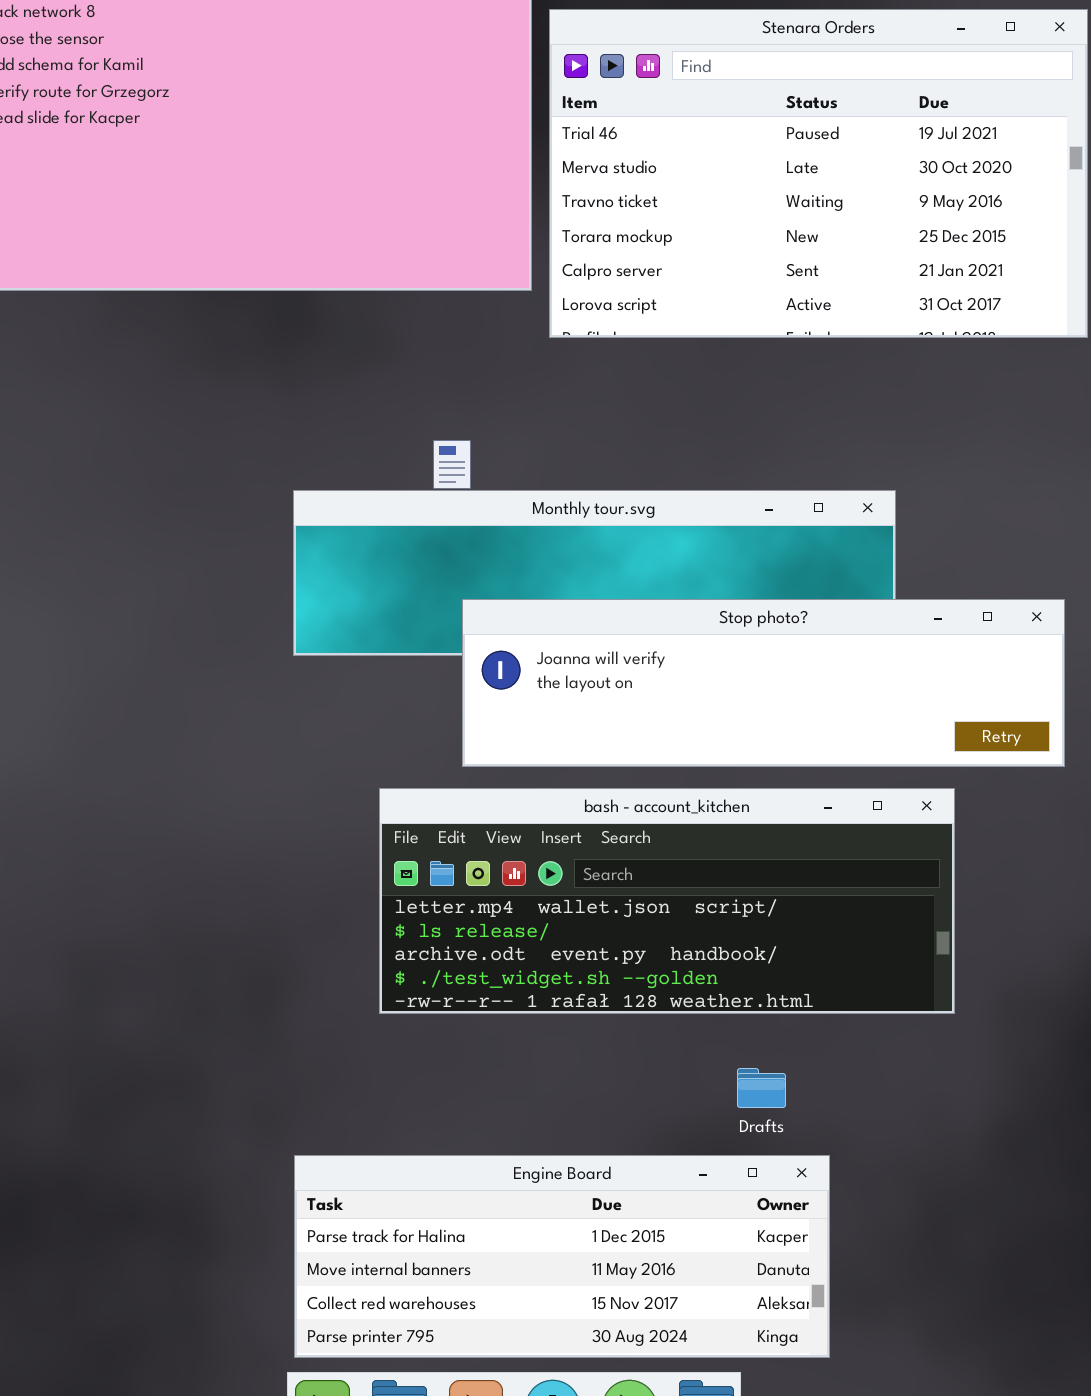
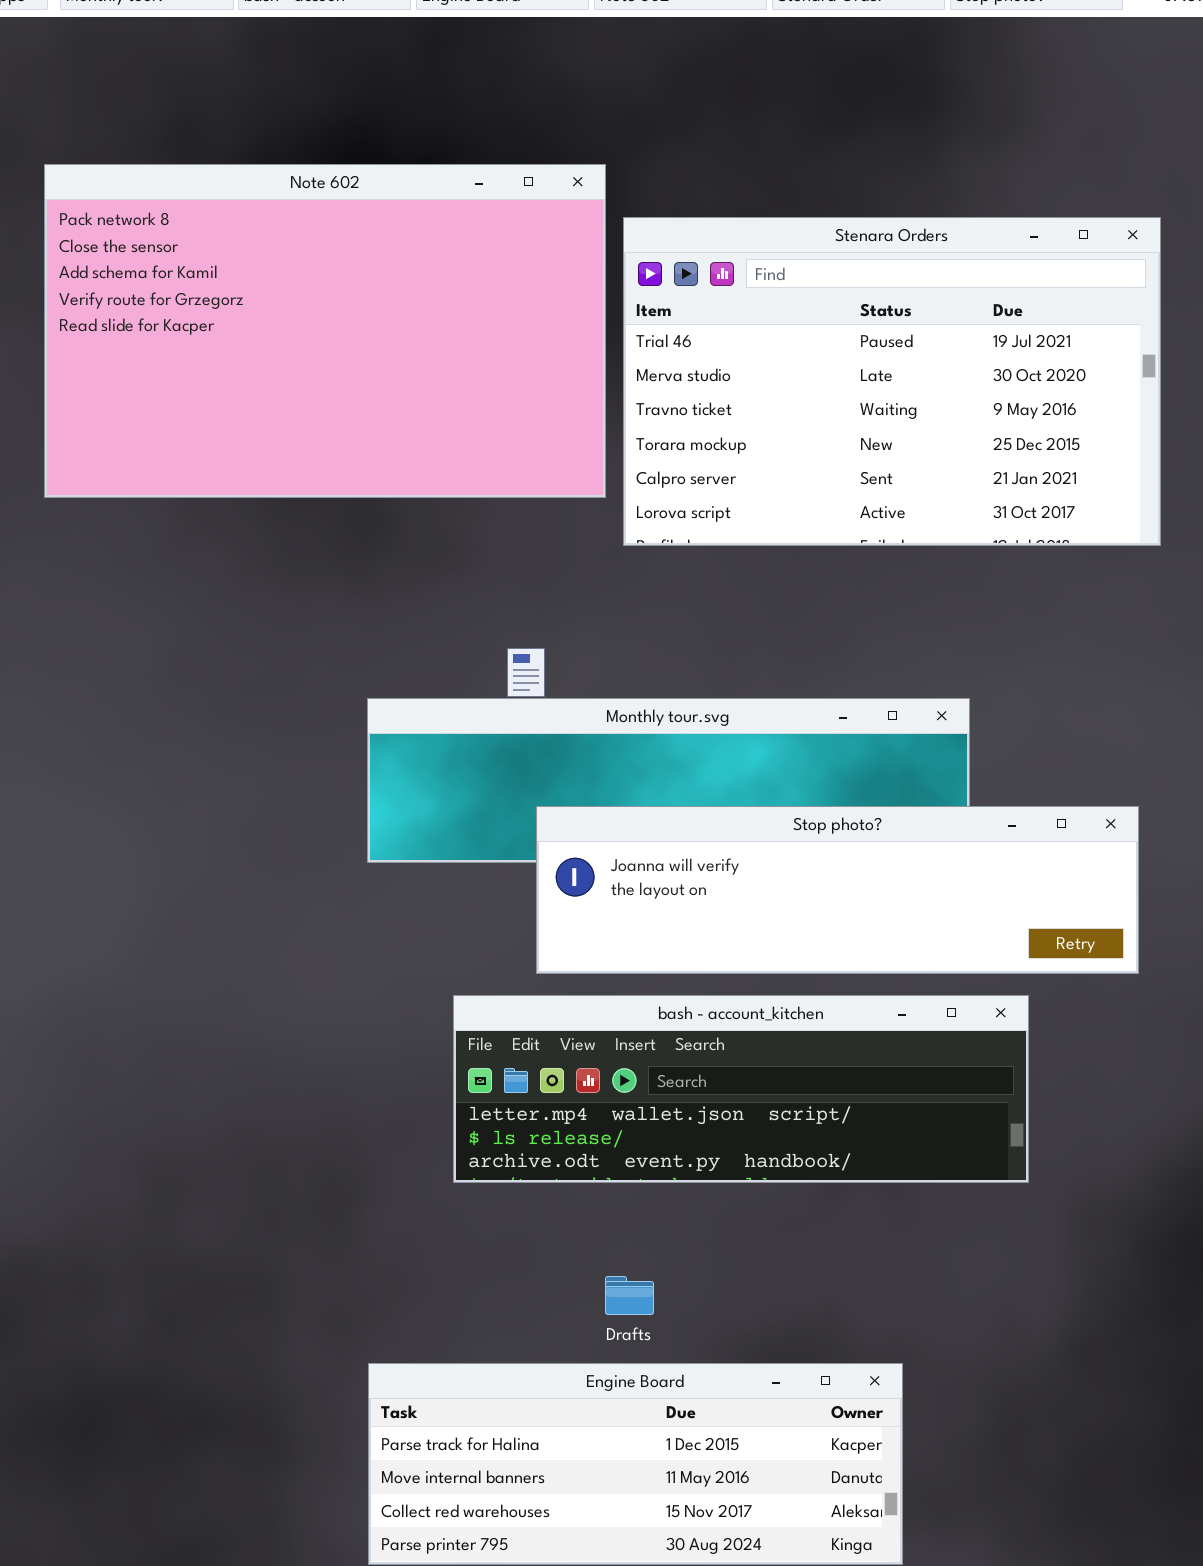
bash - account_kitchen: [379,788,955,1014] -> [453,995,1029,1183], resized
Drafts: [737,1068,786,1108] -> [605,1276,654,1315], moved

